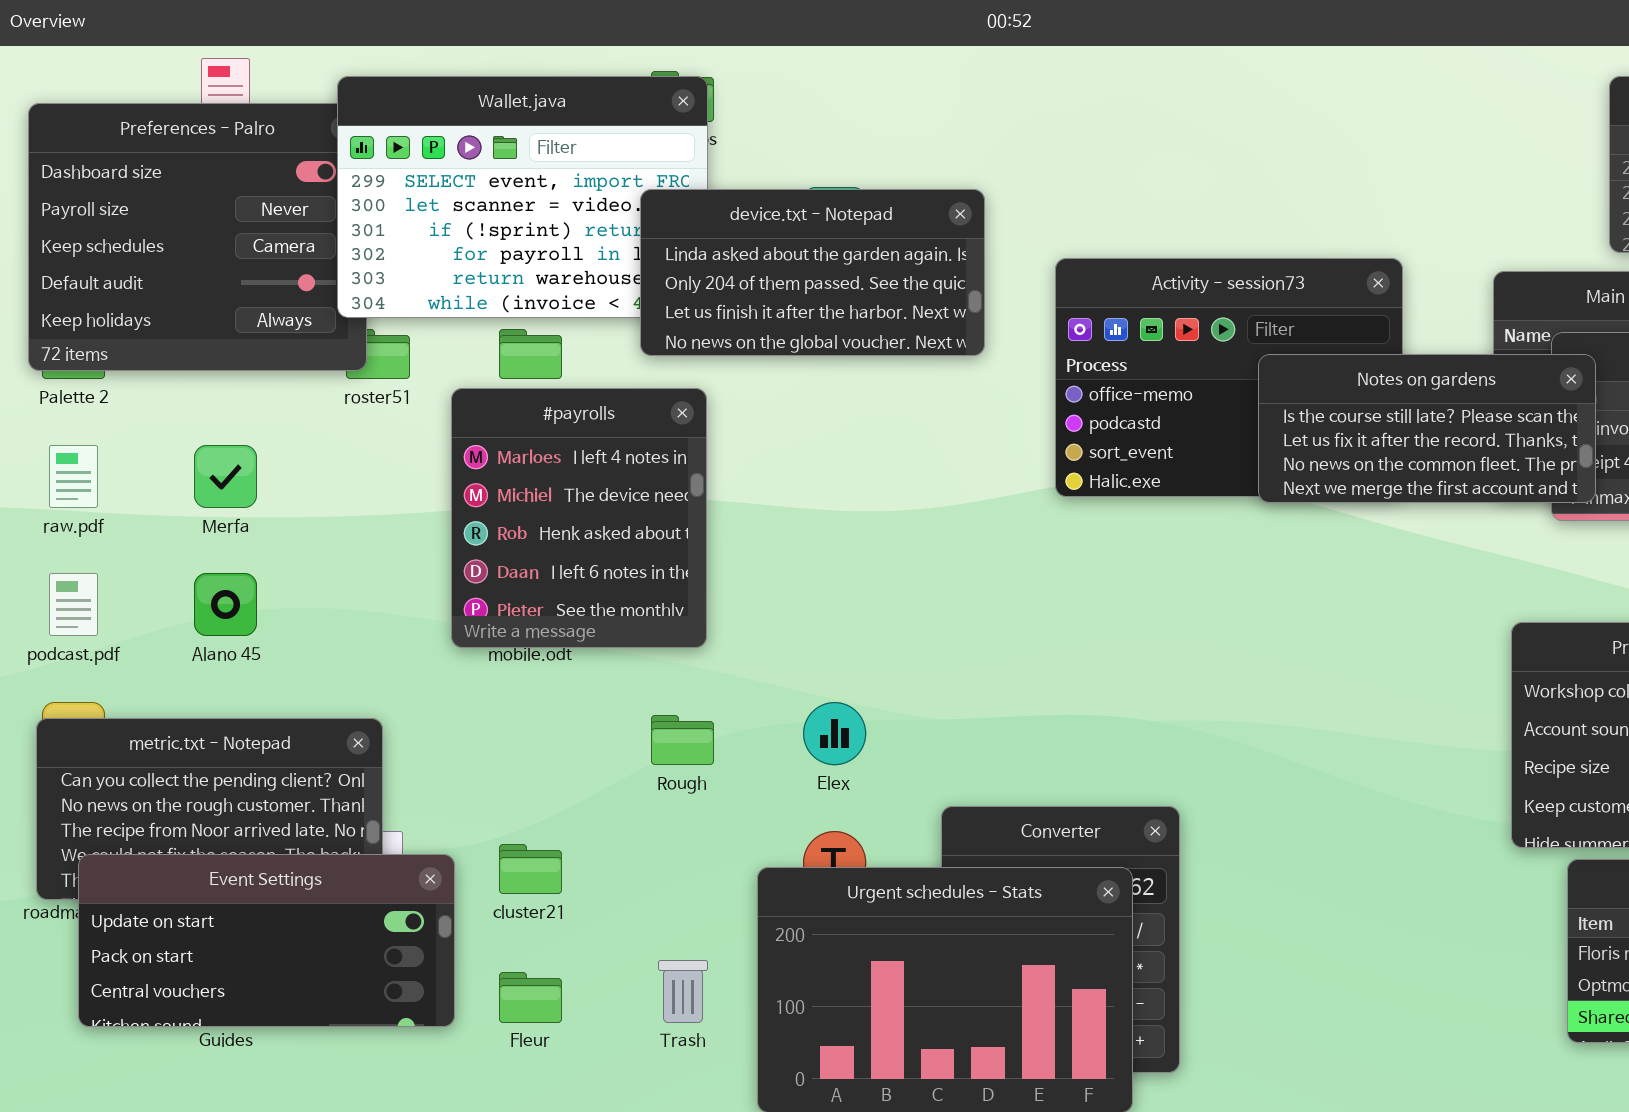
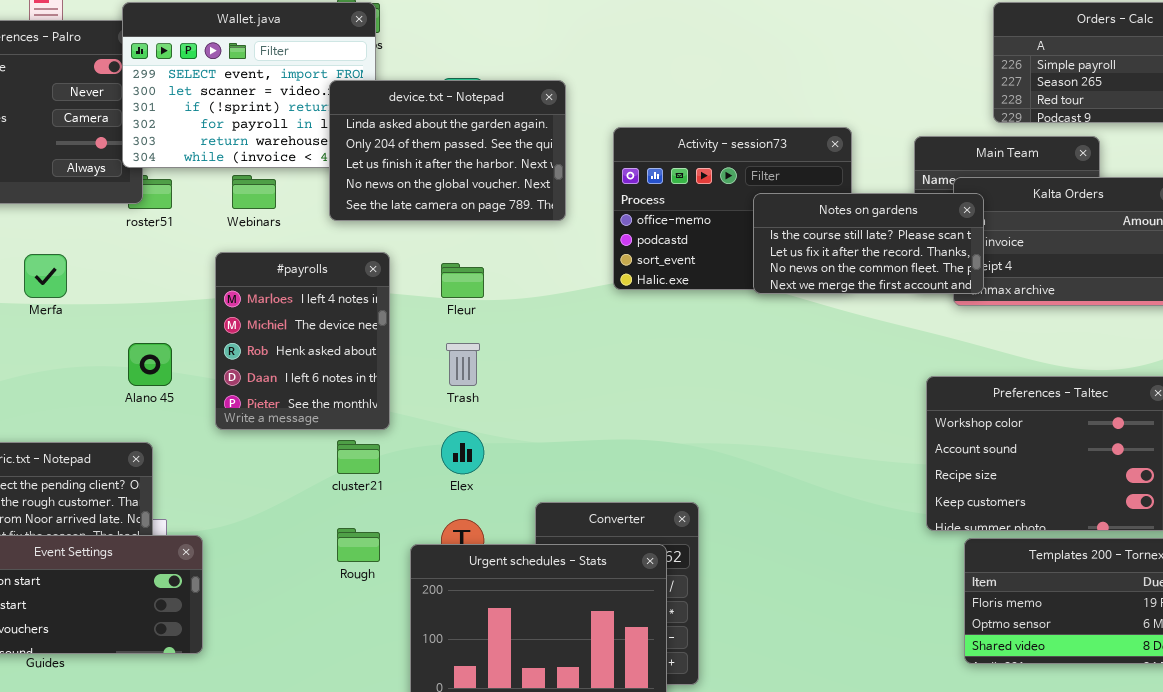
device.txt - Notepad: [640,189,985,356] -> [329,80,566,221], resized
#payrolls: [451,388,707,648] -> [215,252,390,430], moved
Alano 45: [194,573,257,636] -> [128,343,172,386], moved
Rough: [651,715,714,765] -> [337,528,380,562], moved
cluster21: [499,844,562,894] -> [337,440,380,474], moved
Trash: [658,960,708,1023] -> [446,343,480,386], moved
Fleur: [499,972,562,1023] -> [441,263,484,298], moved

